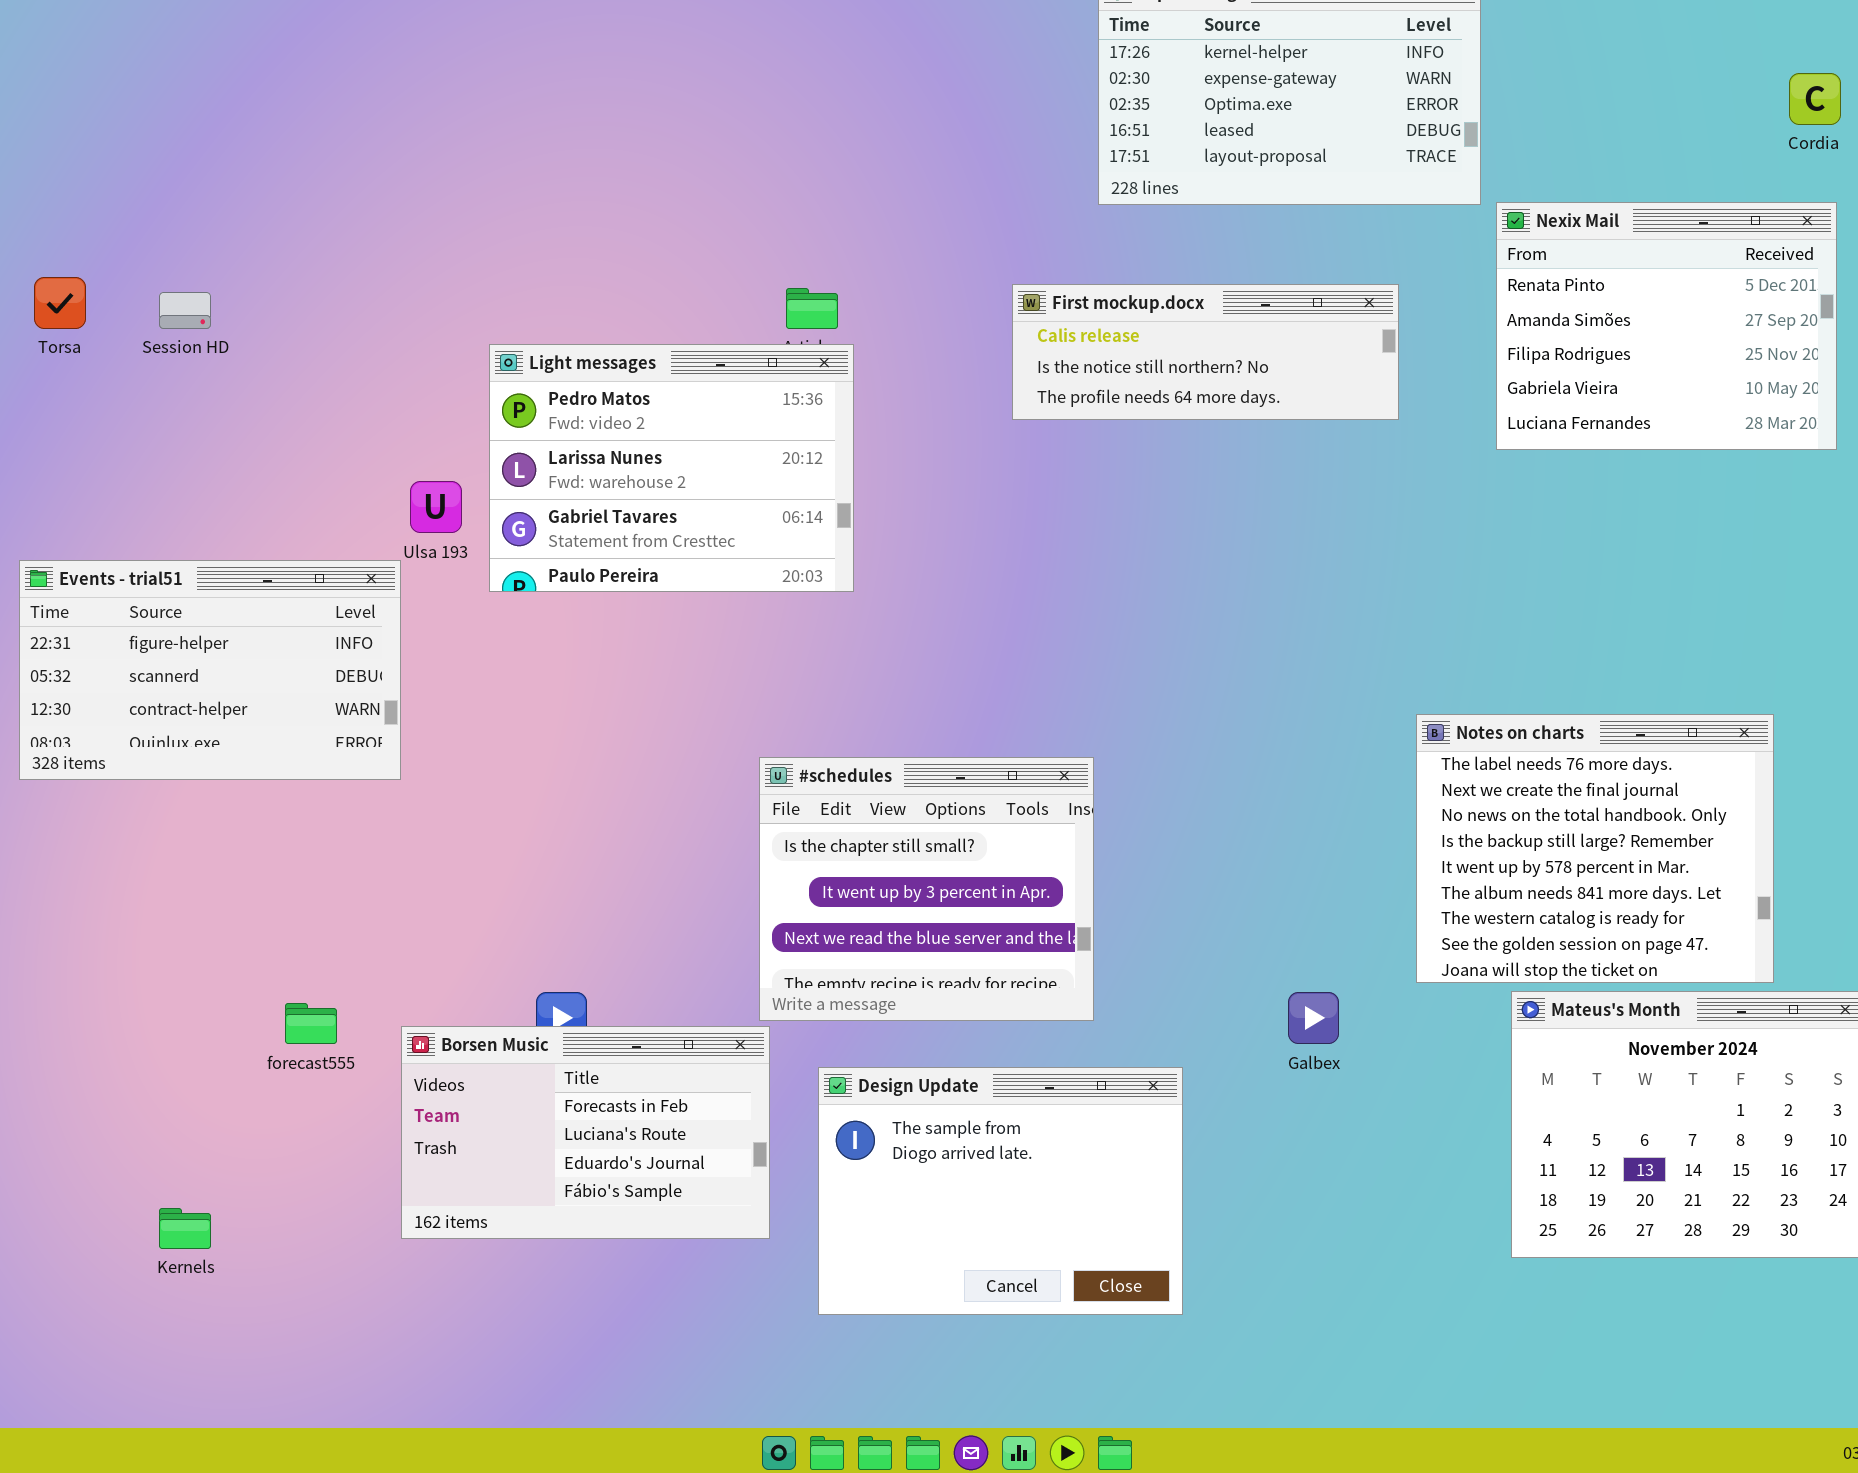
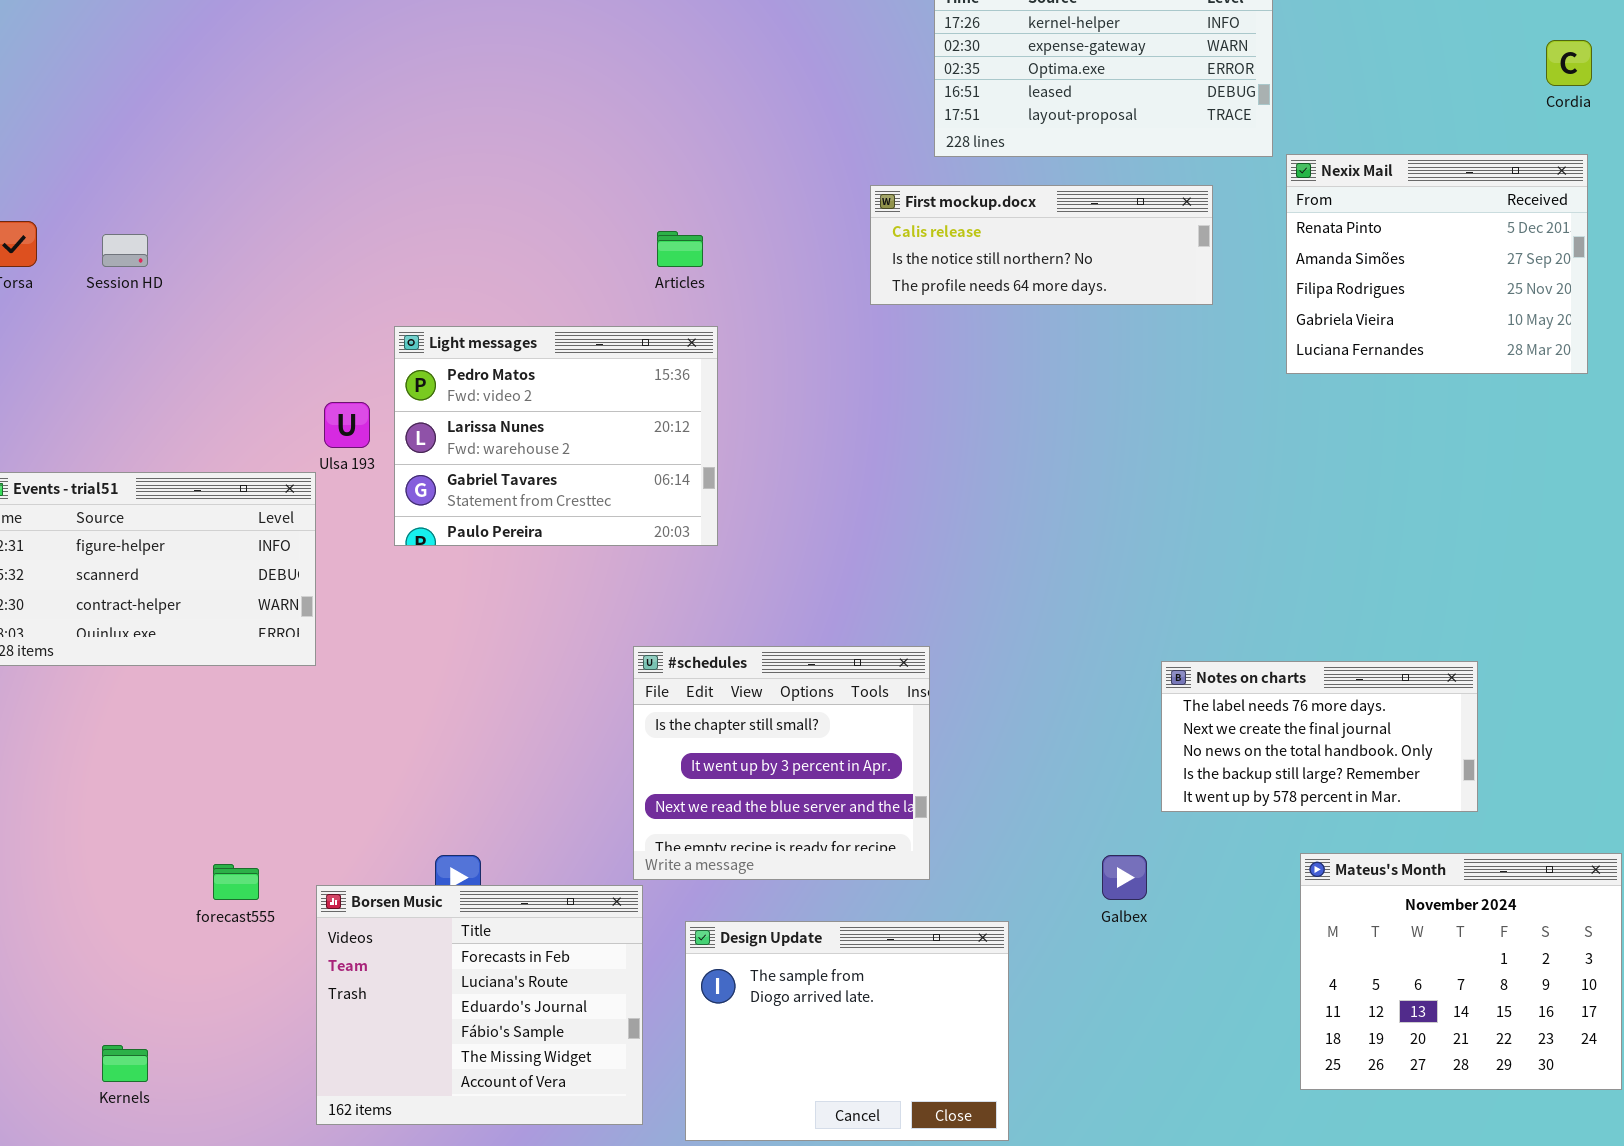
First mockup.docx: [1012,284,1399,420] -> [870,185,1213,305], moved
Light messages: [489,344,854,592] -> [394,326,718,546], moved
Notes on charts: [1416,714,1774,983] -> [1161,661,1478,812], moved, resized
Borsen Music: [401,1026,770,1239] -> [316,885,643,1125], resized

